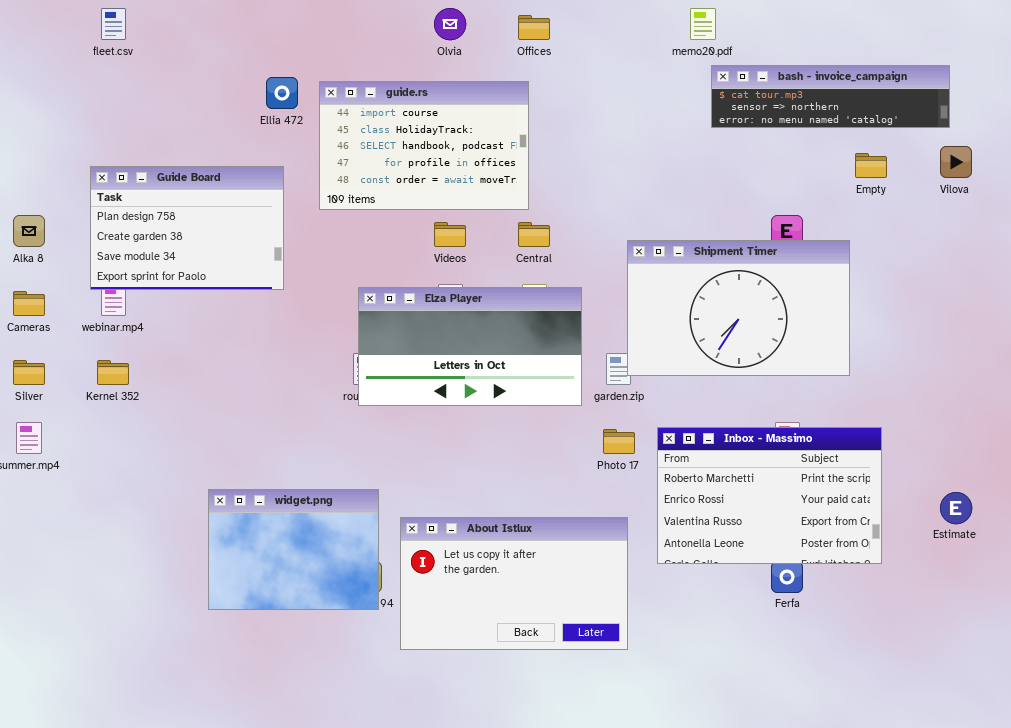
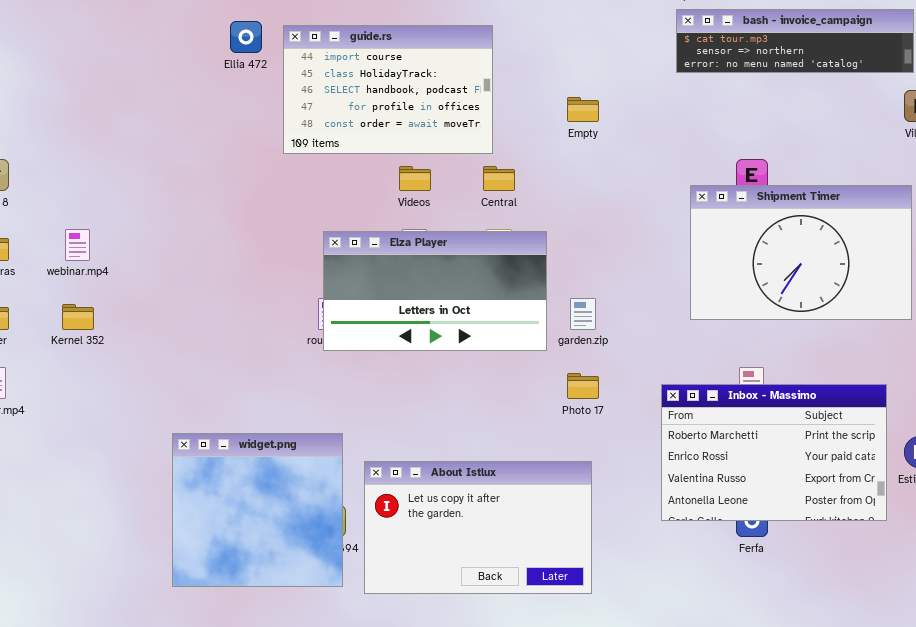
Empty: [855,153,887,178] -> [567,97,599,122], moved
Guide Board: [90,166,284,290] -> none, closed
Shipment Timer: [627,240,850,376] -> [690,185,912,320], moved
Inbox - Massimo: [657,427,882,564] -> [661,384,887,521], moved
widget.png: [208,489,379,610] -> [172,433,343,587], resized

